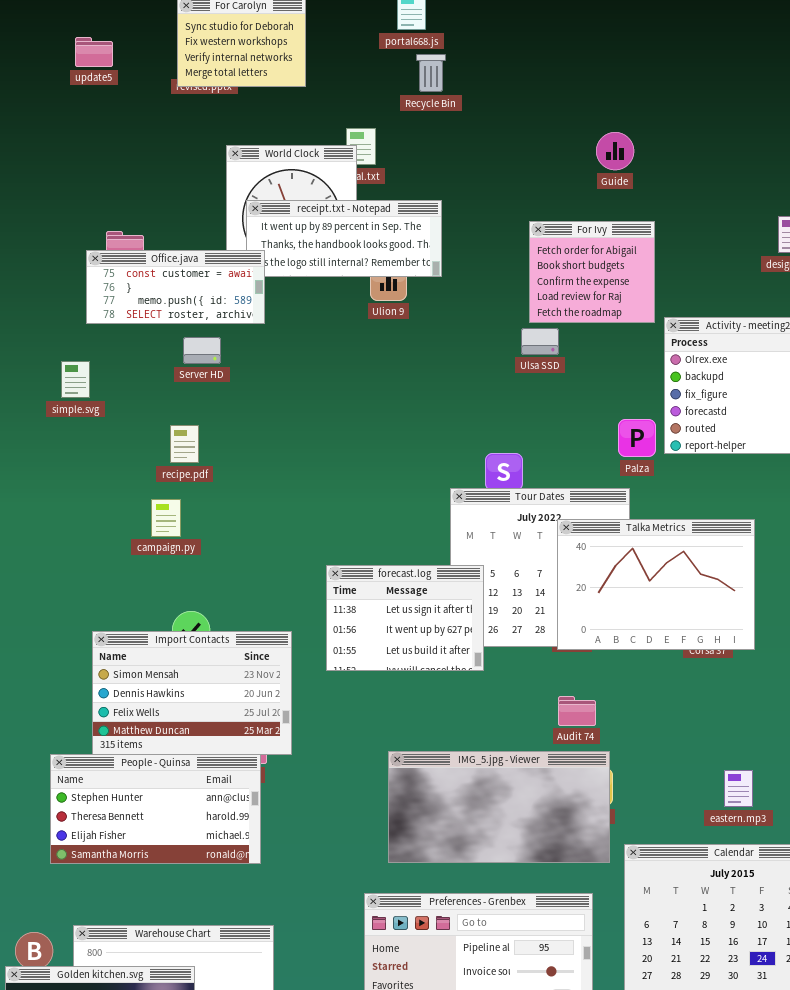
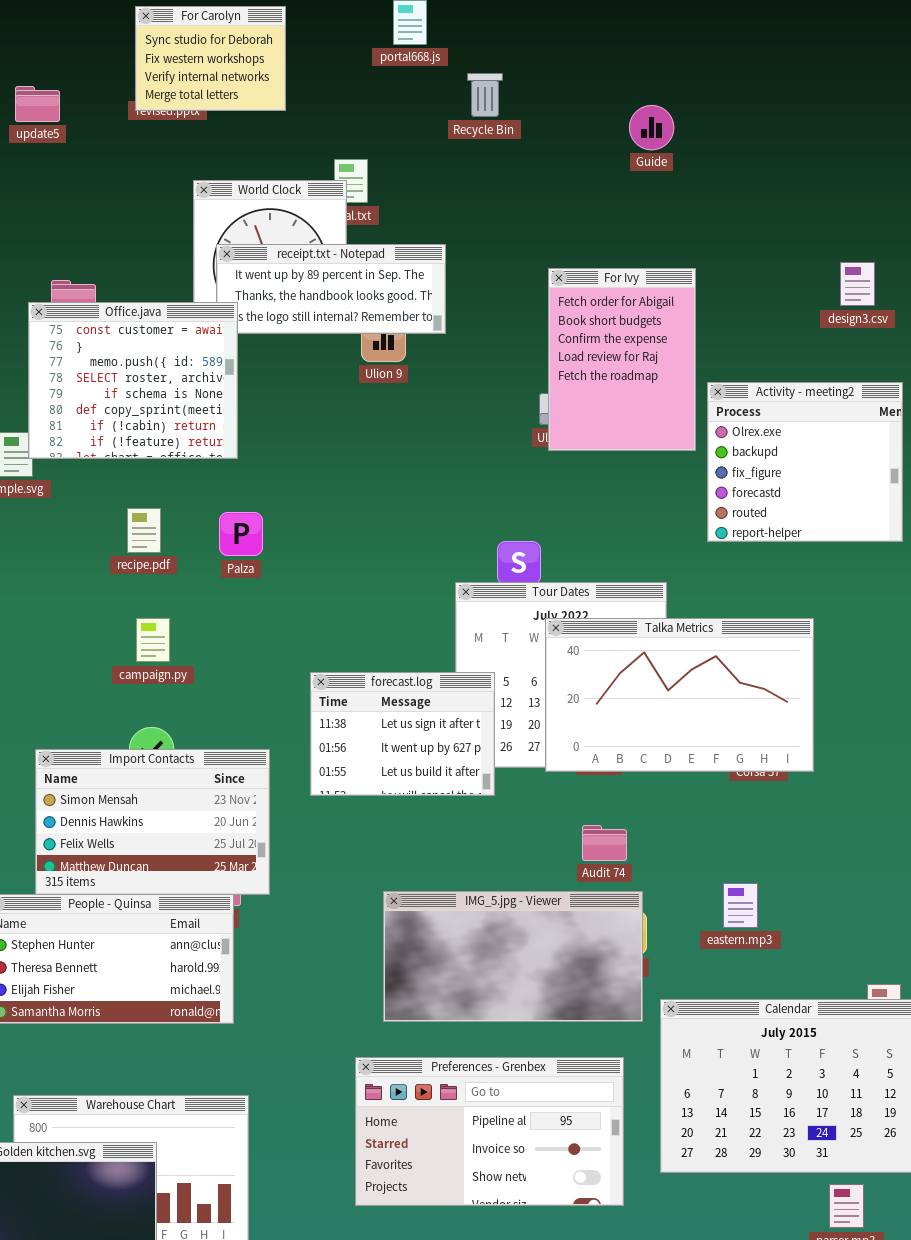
update5: [75,37,113,67] -> [15,86,60,122], moved
Recycle Bin: [416,54,446,92] -> [467,73,503,117], moved
Guide: [596,132,634,170] -> [629,105,674,150], moved
For Ivy: [529,221,655,323] -> [548,268,696,451], resized
Office.java: [86,250,265,324] -> [28,302,238,459], resized
Palza: [618,419,656,457] -> [219,512,263,556], moved
campaign.py: [151,499,181,537] -> [136,618,170,662], moved
Talka Metrics: [557,519,755,650] -> [545,618,814,772], resized
eastern.mp3: [724,770,753,807] -> [723,883,758,928], moved

